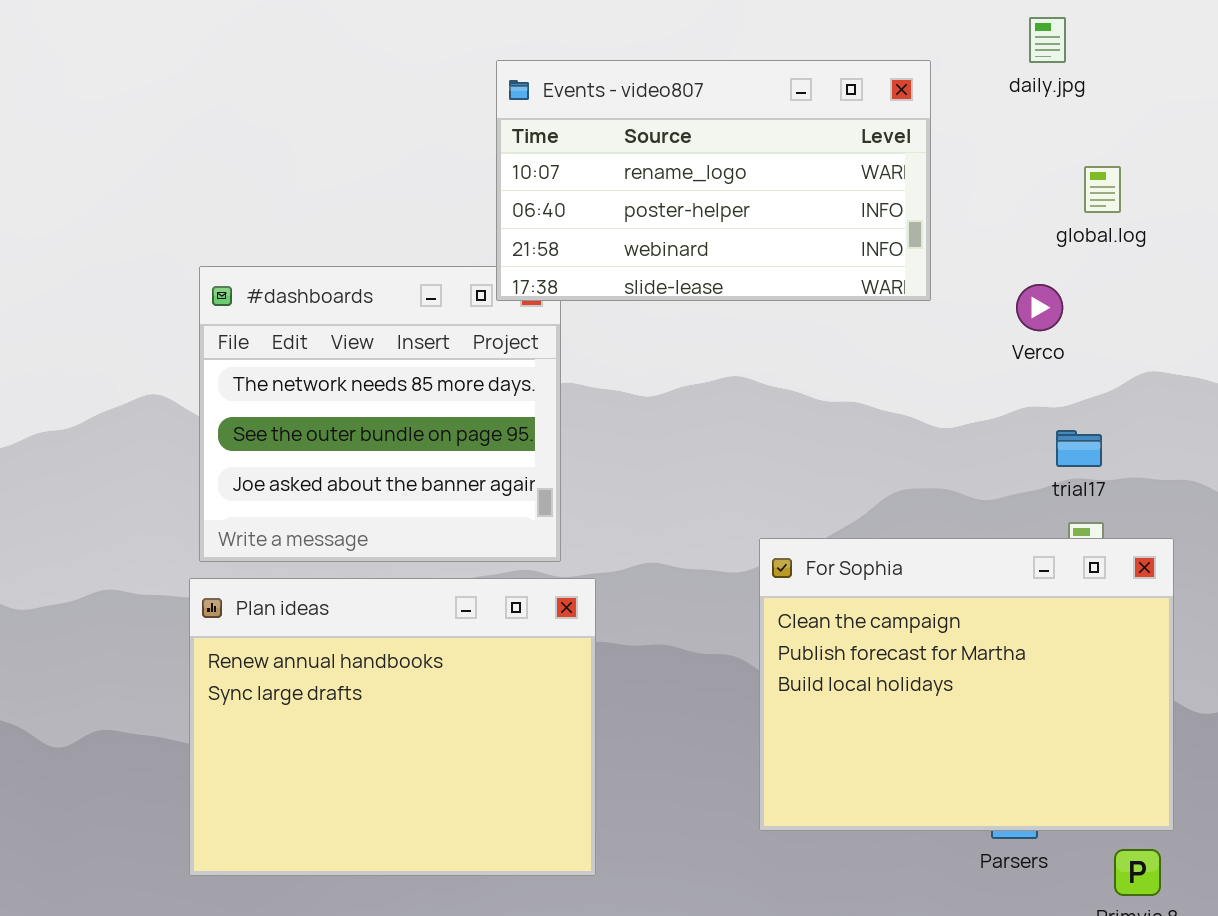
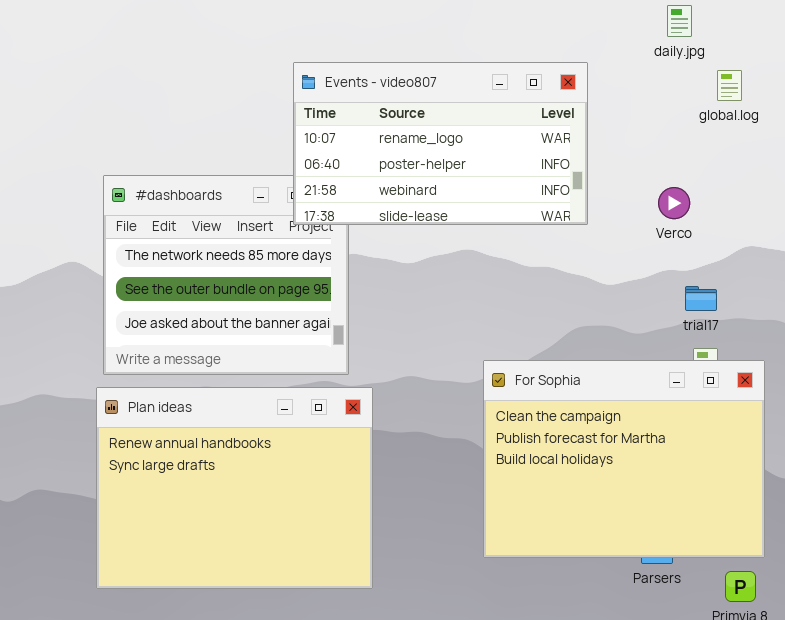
Events - video807: [496,60,931,301] -> [293,62,588,225], moved
global.log: [1084,166,1121,213] -> [717,70,742,101], moved

